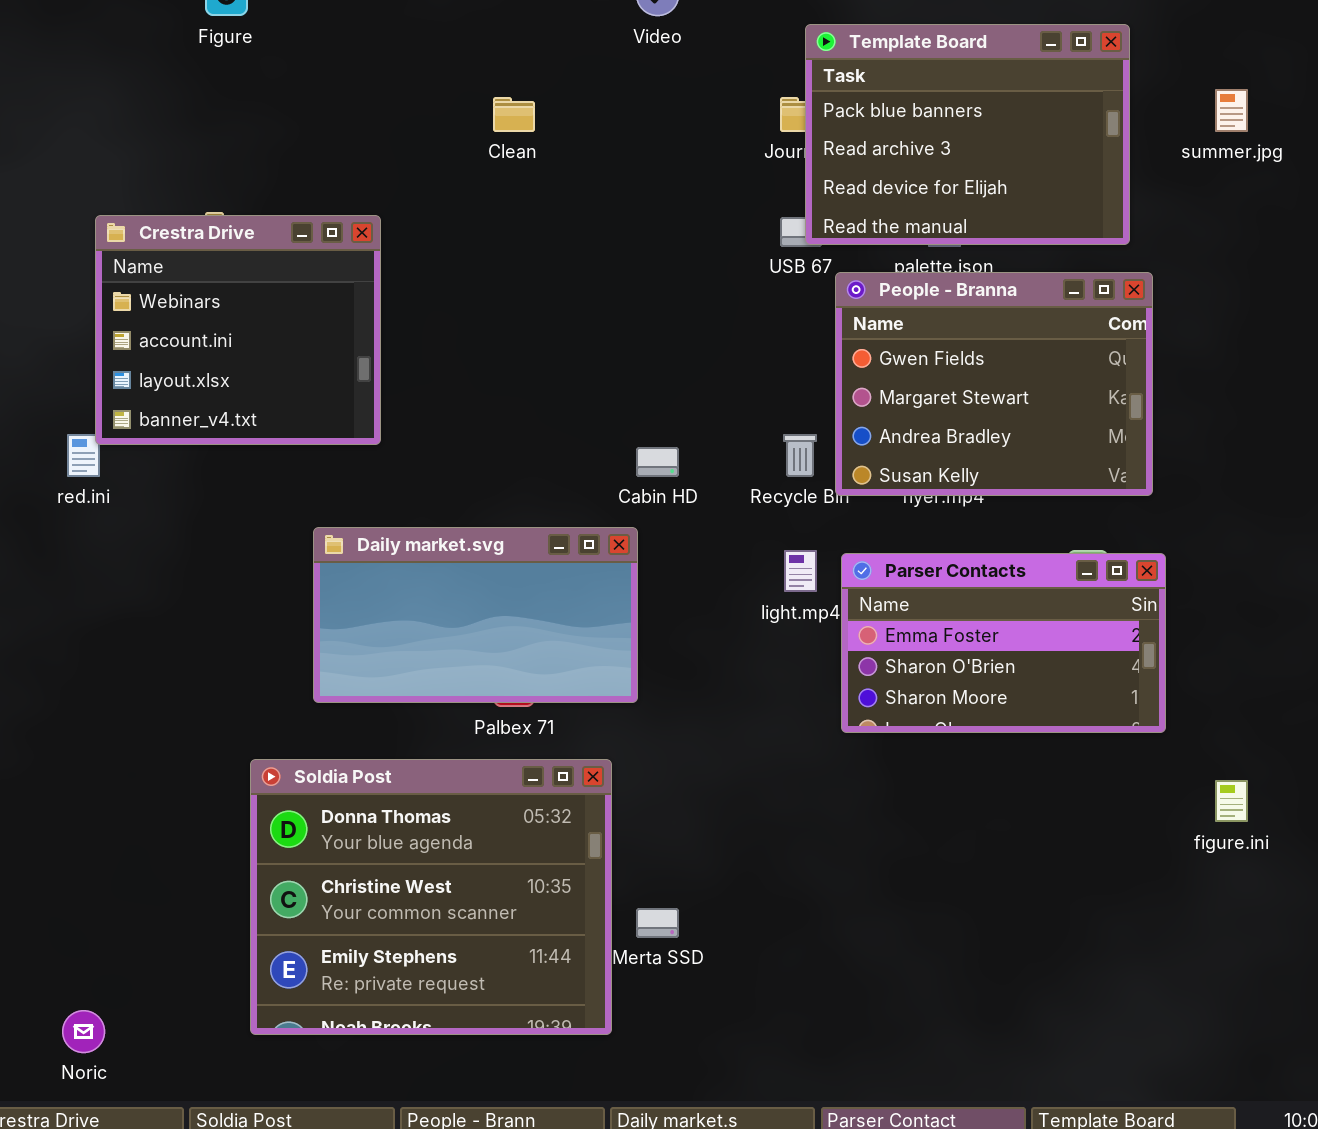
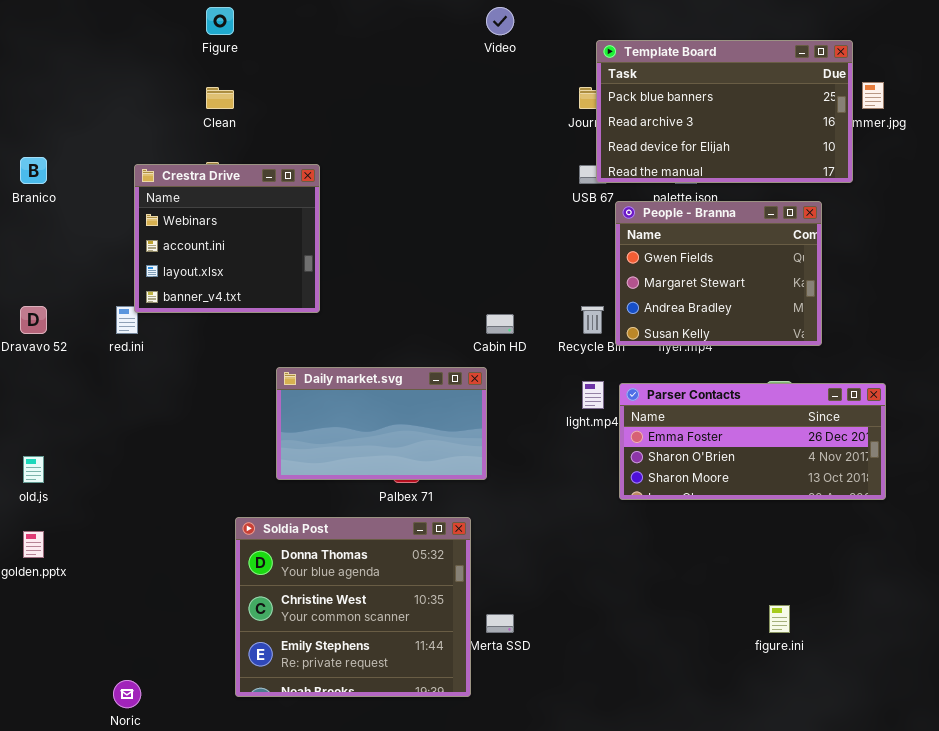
Template Board: [805,24,1130,245] -> [596,40,853,183], resized
Clean: [493,97,535,132] -> [206,87,234,109], moved
Parser Contacts: [841,553,1166,733] -> [619,383,886,500], resized
figure.ini: [1215,780,1248,822] -> [769,605,790,633], moved

